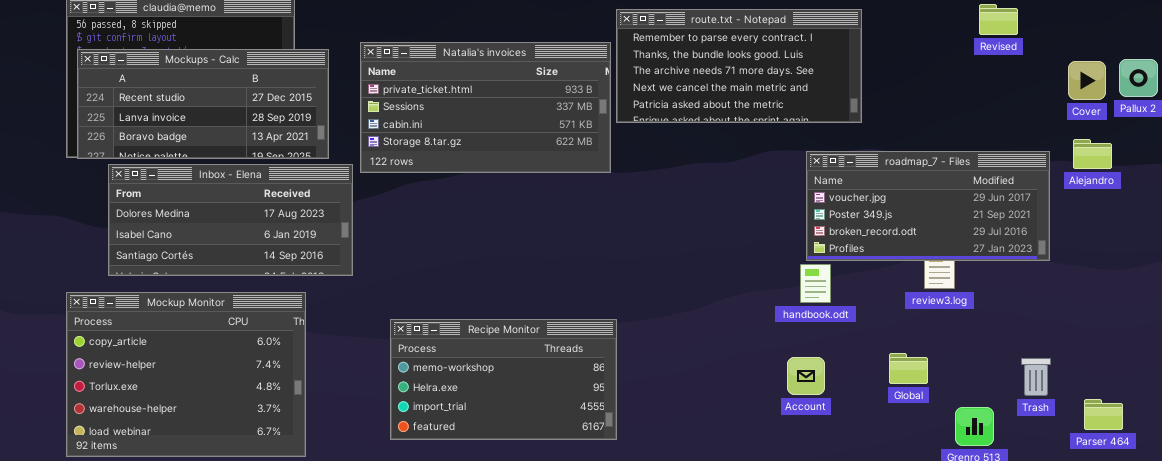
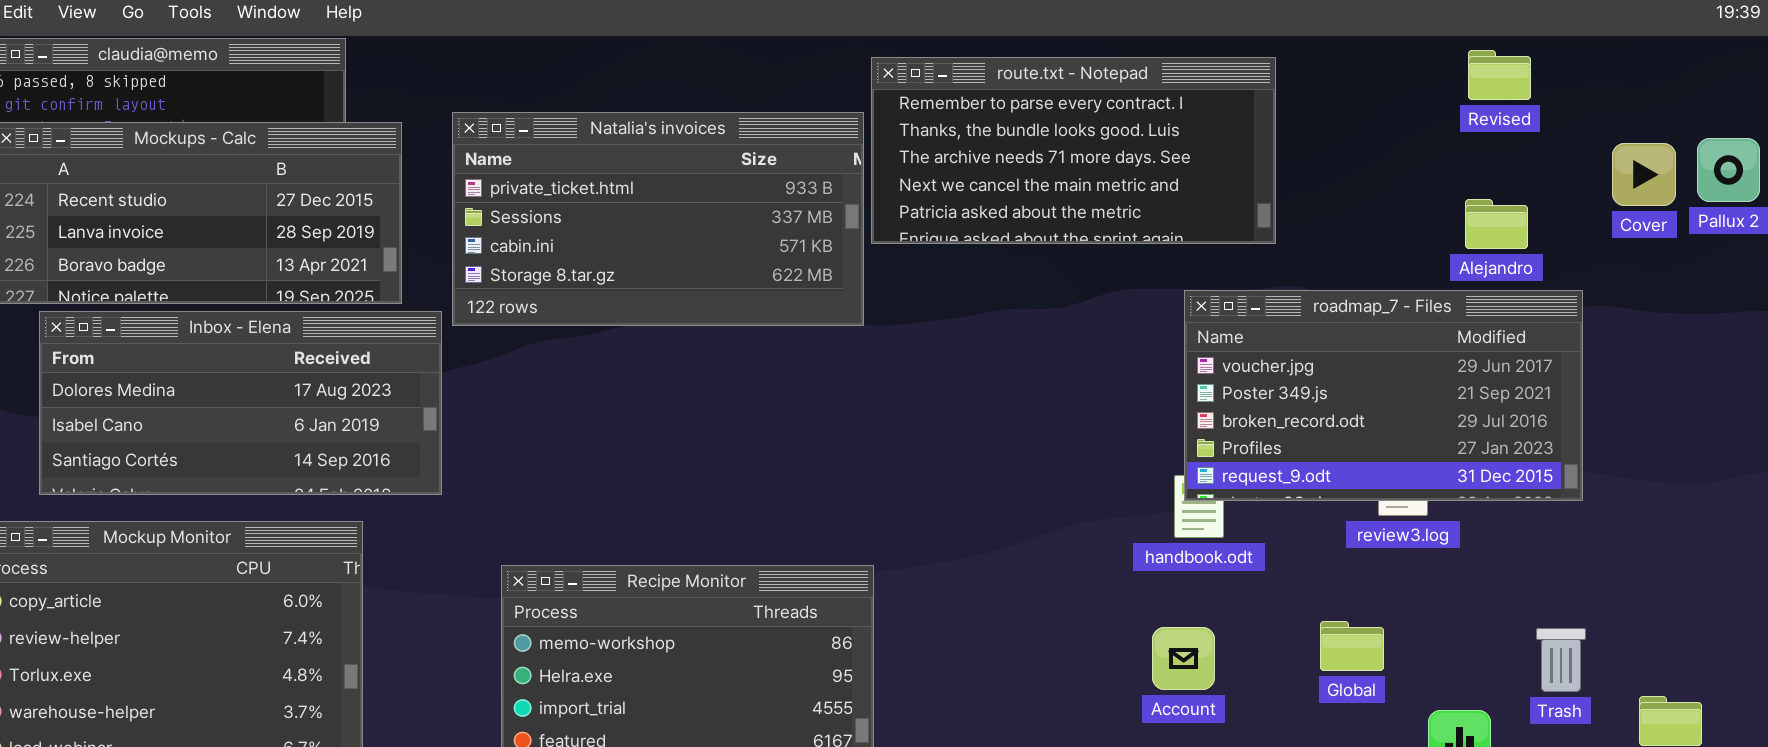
Alejandro: [1073,139,1112,169] -> [1465,199,1528,249], moved
roadmap_7 - Files: [806,151,1050,261] -> [1184,290,1583,501], resized

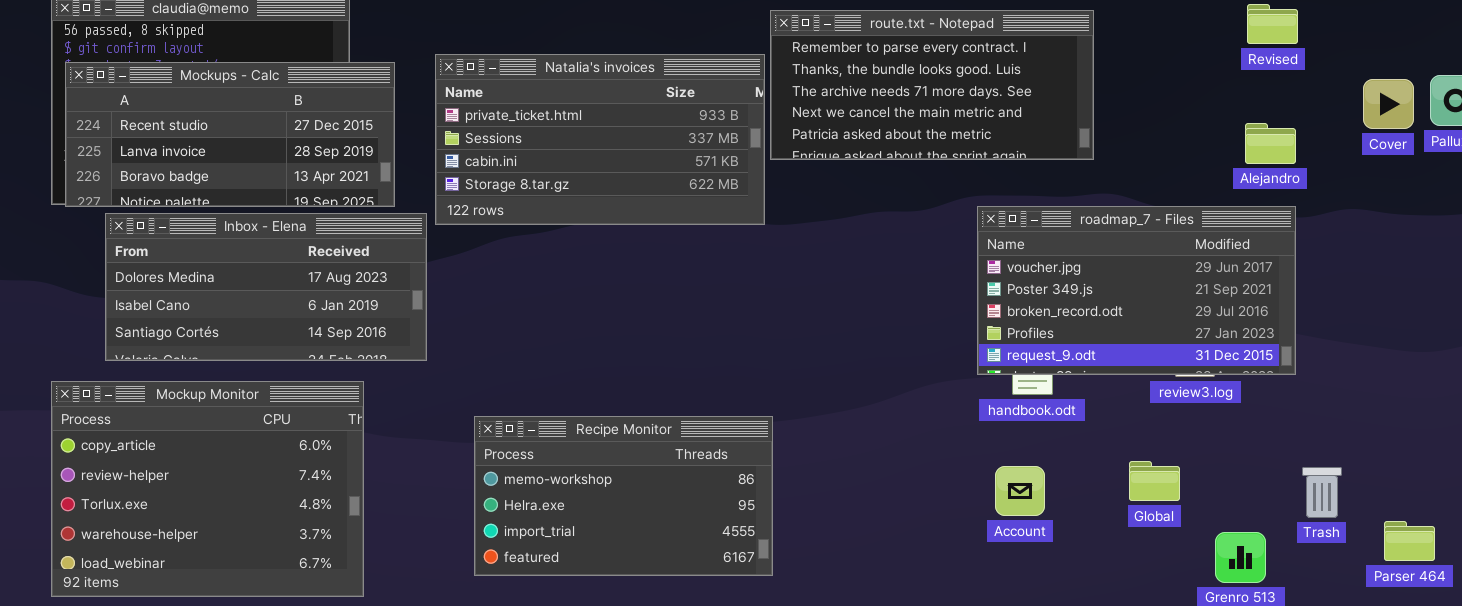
roadmap_7 - Files: [1184,290,1583,501] -> [977,206,1296,375], moved

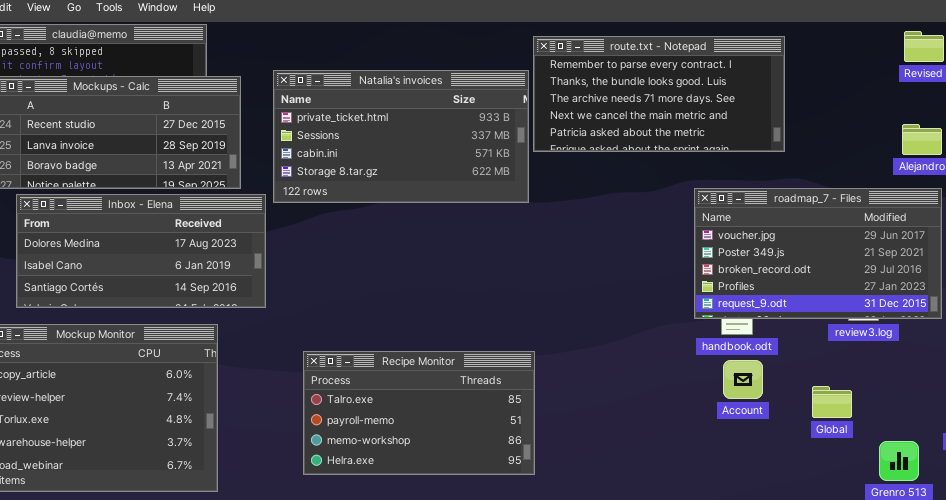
Recipe Monitor: [474,416,773,576] -> [303,351,535,475], scrolled up 2 rows
Account: [995,466,1045,516] -> [723,360,763,399], moved

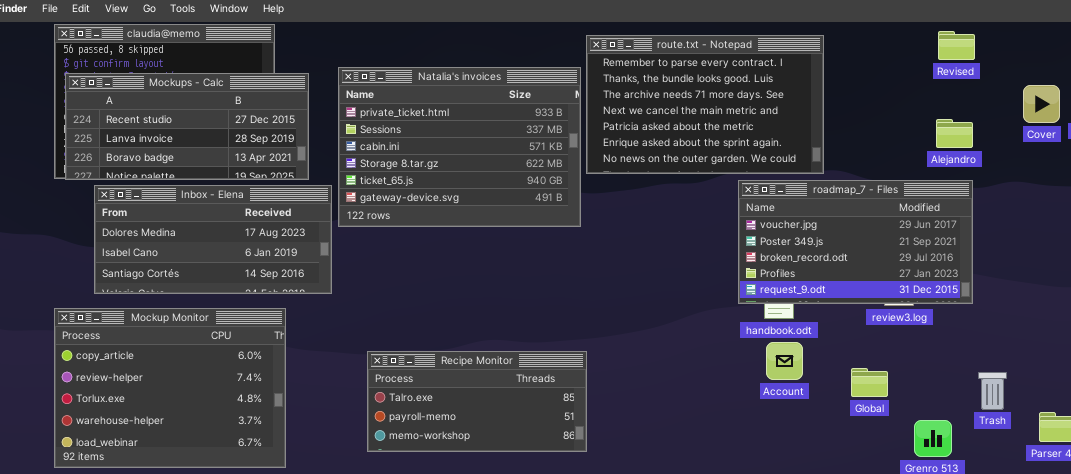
route.txt - Notepad: [533,36,785,152] -> [586,35,824,174], resized
Natalia's invoices: [273,70,529,203] -> [338,67,581,227], resized
Recipe Monitor: [303,351,535,475] -> [367,351,587,452], resized

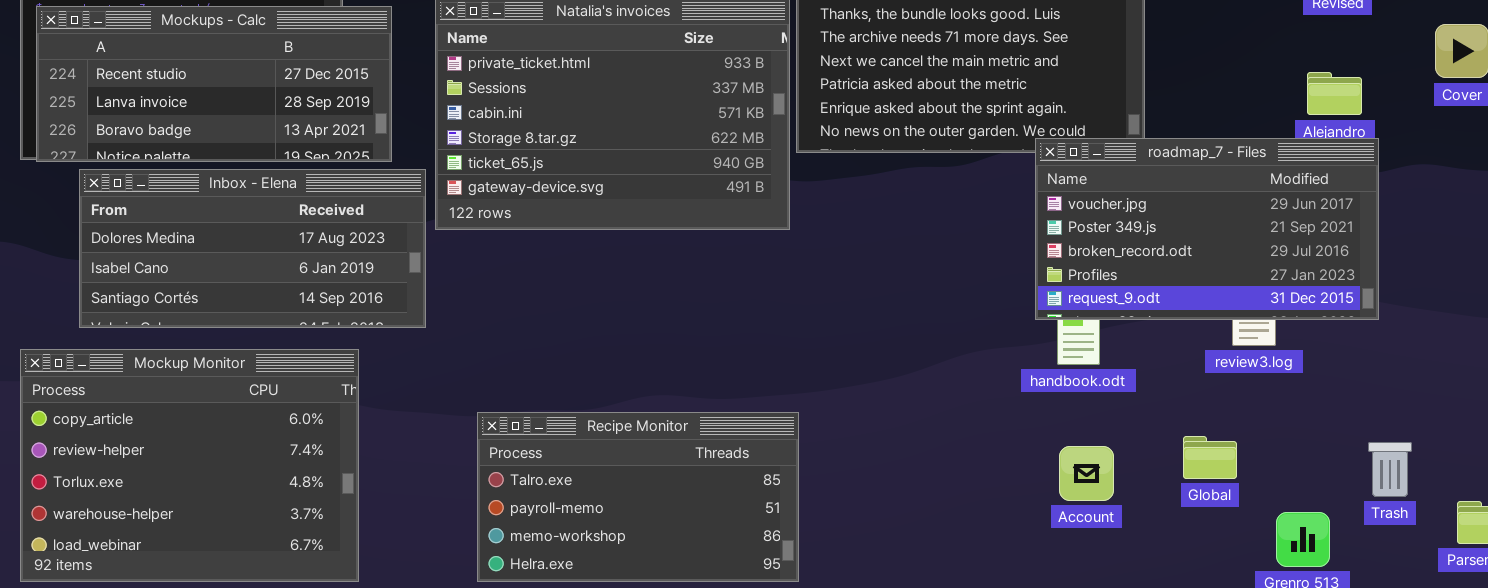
roadmap_7 - Files: [738,180,973,304] -> [1035,138,1379,320], moved
Account: [766,342,803,380] -> [1059,446,1114,501], moved
Recipe Monitor: [367,351,587,452] -> [477,412,799,582], resized

